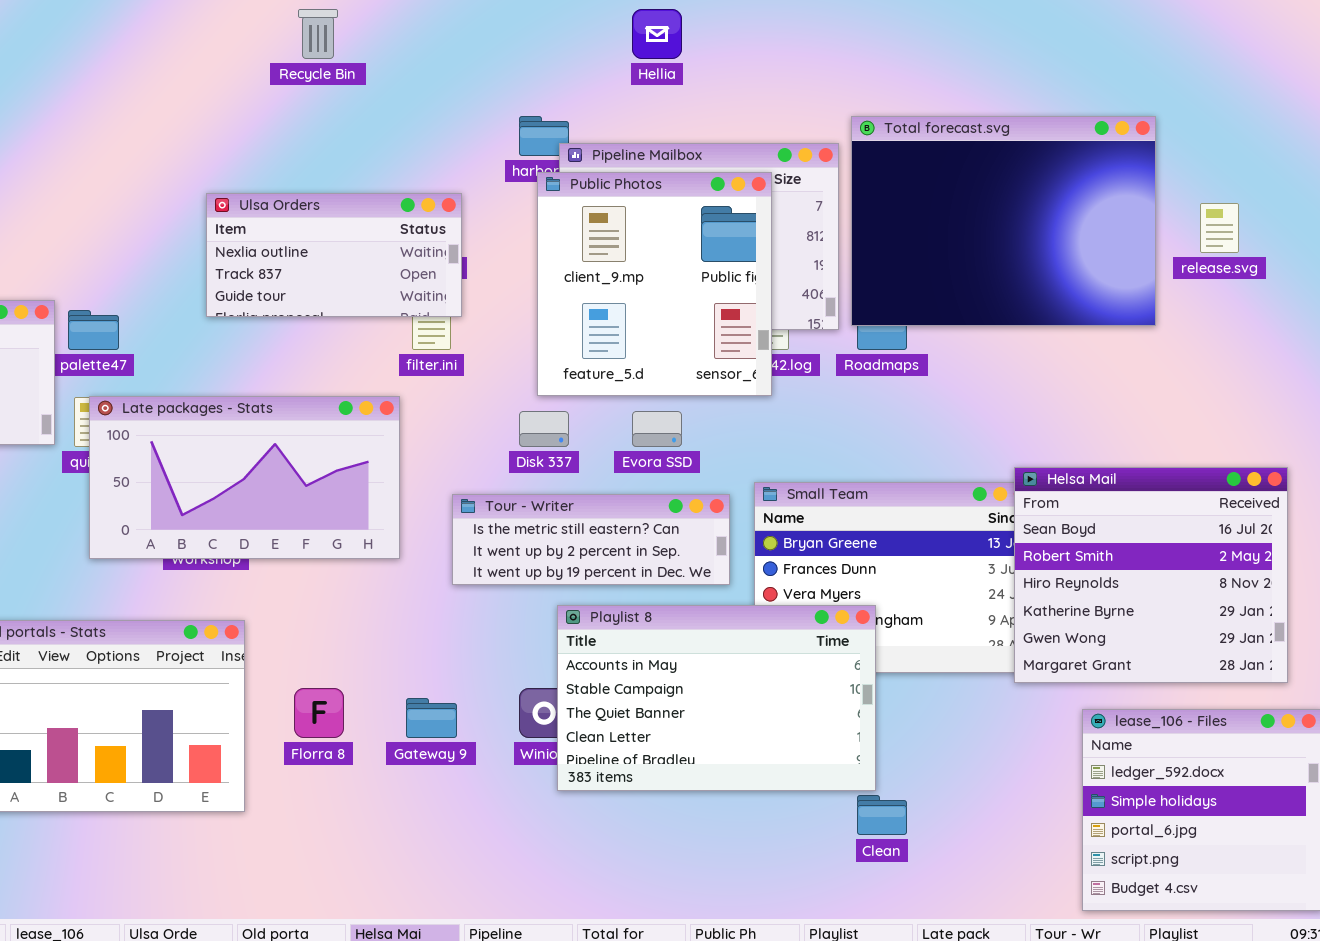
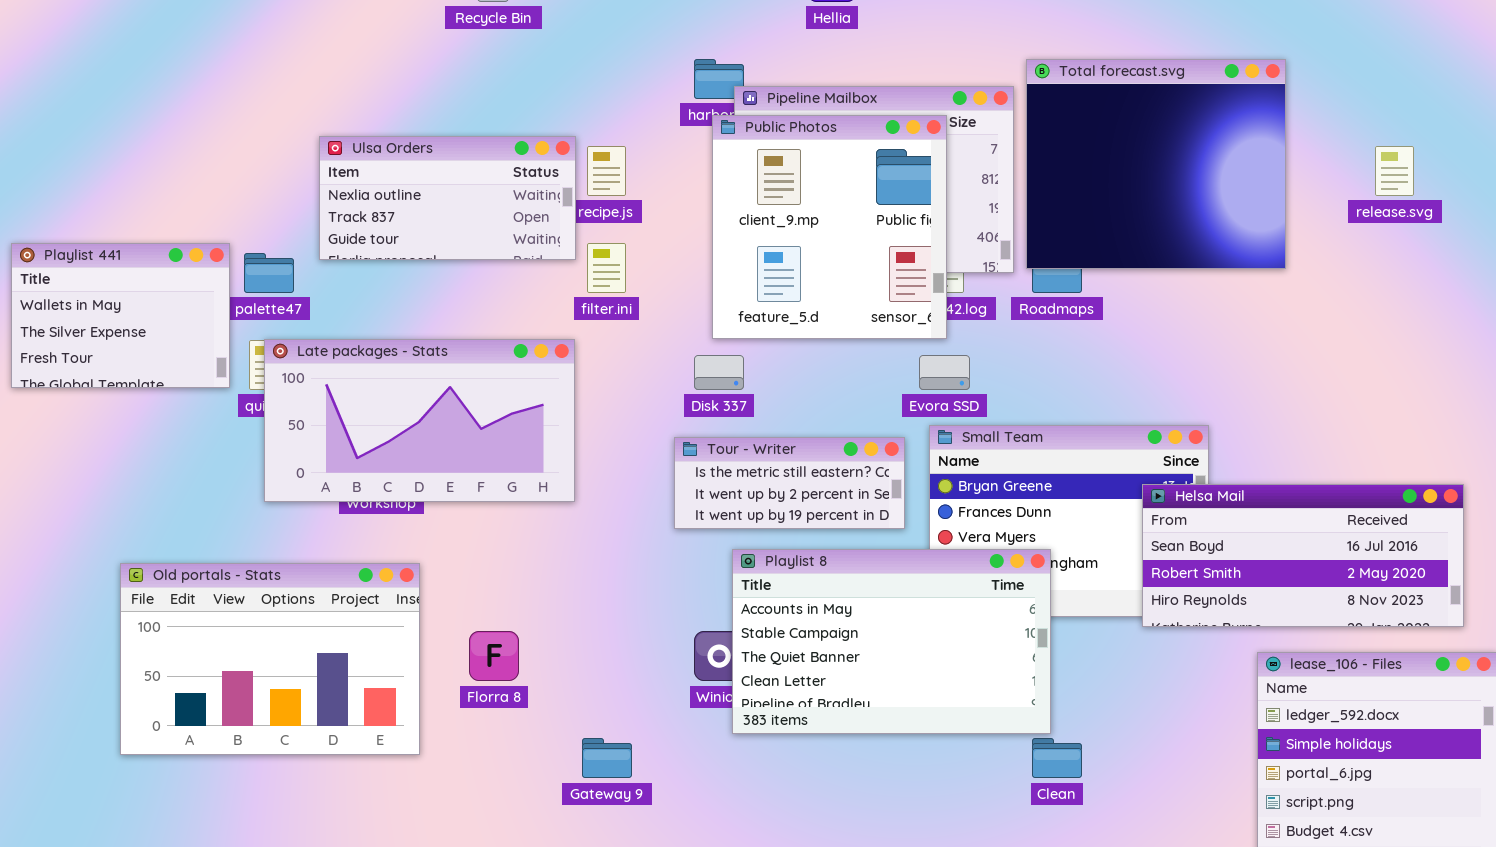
Total forecast.svg: [851,116,1156,326] -> [1026,59,1286,269], resized
Ulsa Orders: [206,193,462,317] -> [319,136,576,260], moved
Evora SSD: [632,411,682,447] -> [919,355,970,390], moved
Helsa Mail: [1014,467,1288,683] -> [1142,484,1464,627], resized
Tour - Writer: [452,494,730,585] -> [674,437,905,529], resized
Gateway 9: [406,698,457,738] -> [582,738,632,778], moved

